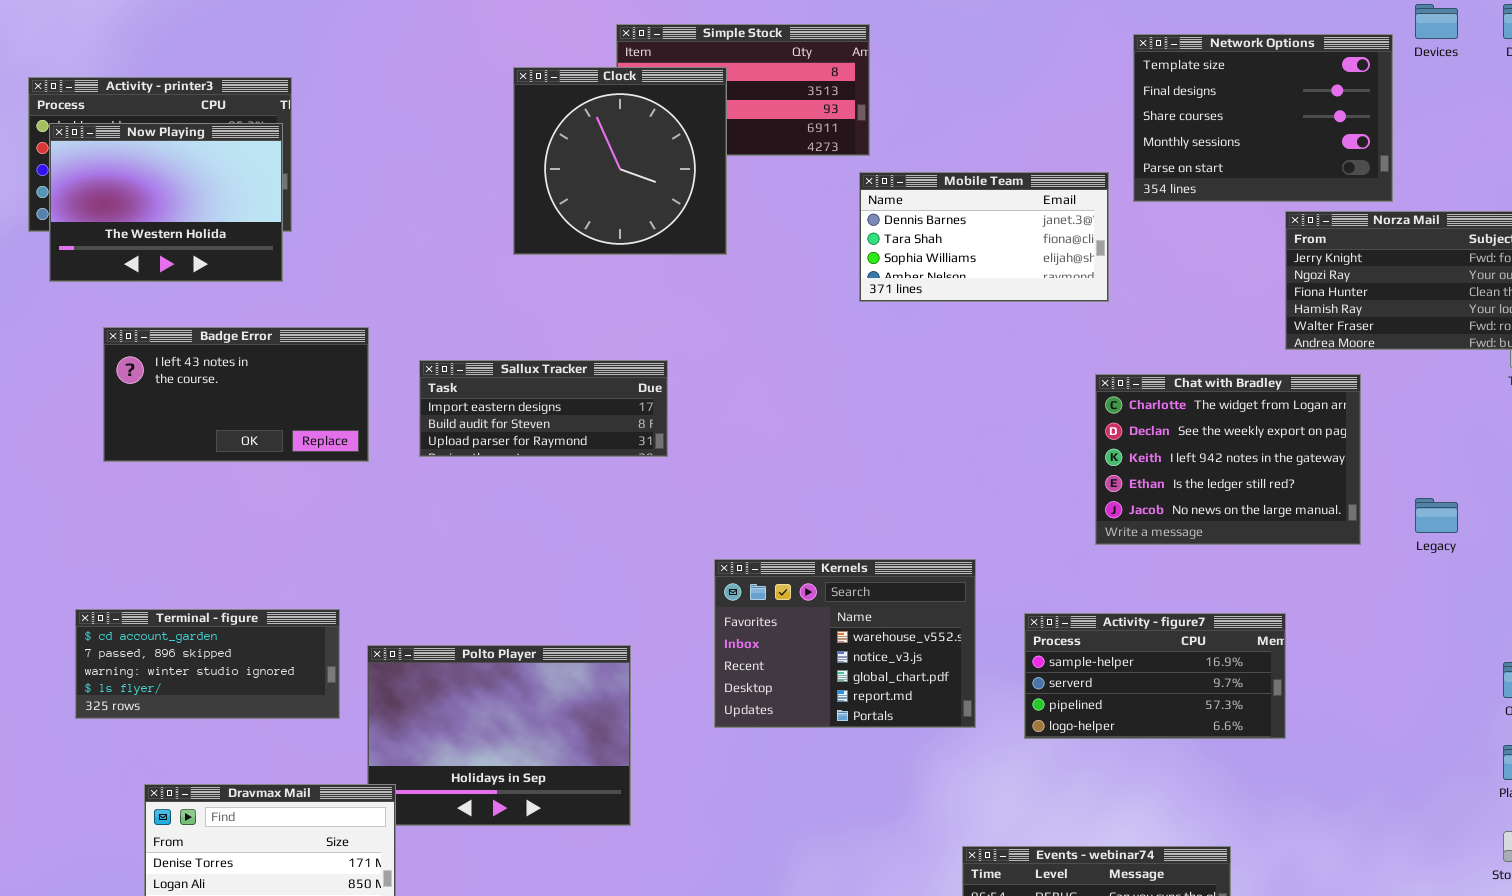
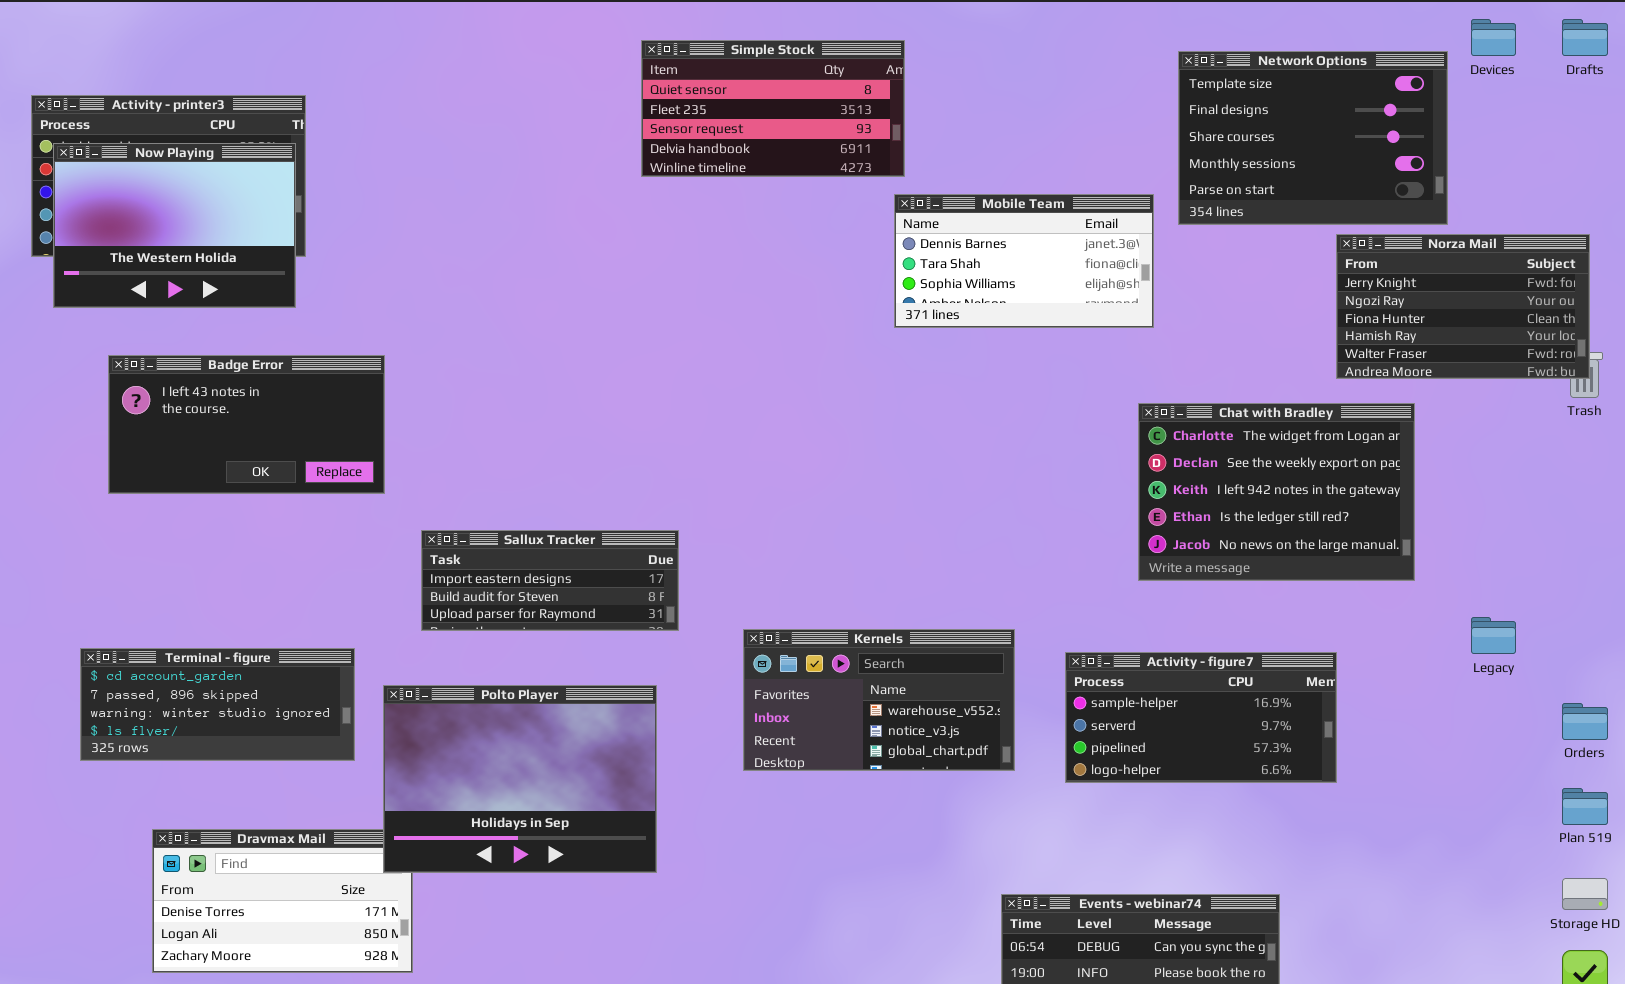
Clock: [513,67,727,255] -> none, closed
Sallux Tracker: [419,360,668,457] -> [421,530,679,631], moved
Legacy: [1415,498,1458,533] -> [1471,617,1516,654], moved
Kernels: [714,559,976,728] -> [743,629,1015,771], resized
Polto Player: [367,645,631,826] -> [383,685,657,873], raised

